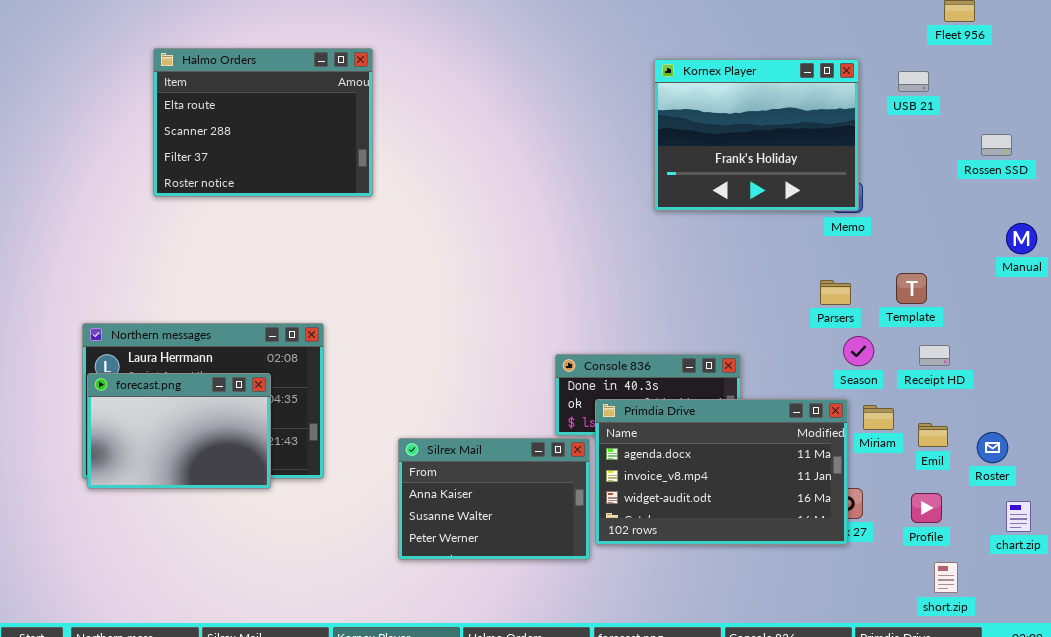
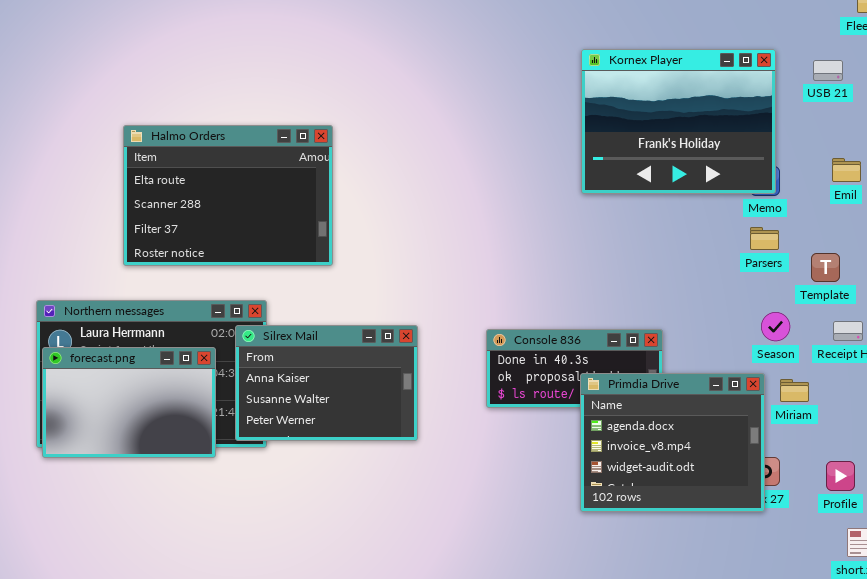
Halmo Orders: [153,48,373,197] -> [123,125,333,266], moved
Parsers: [820,280,851,305] -> [750,227,779,250], moved
Primdia Drive: [595,399,848,545] -> [580,373,765,512], resized
Emil: [918,423,948,447] -> [832,158,861,182], moved
Silrex Mail: [398,438,590,560] -> [235,325,418,441], moved

